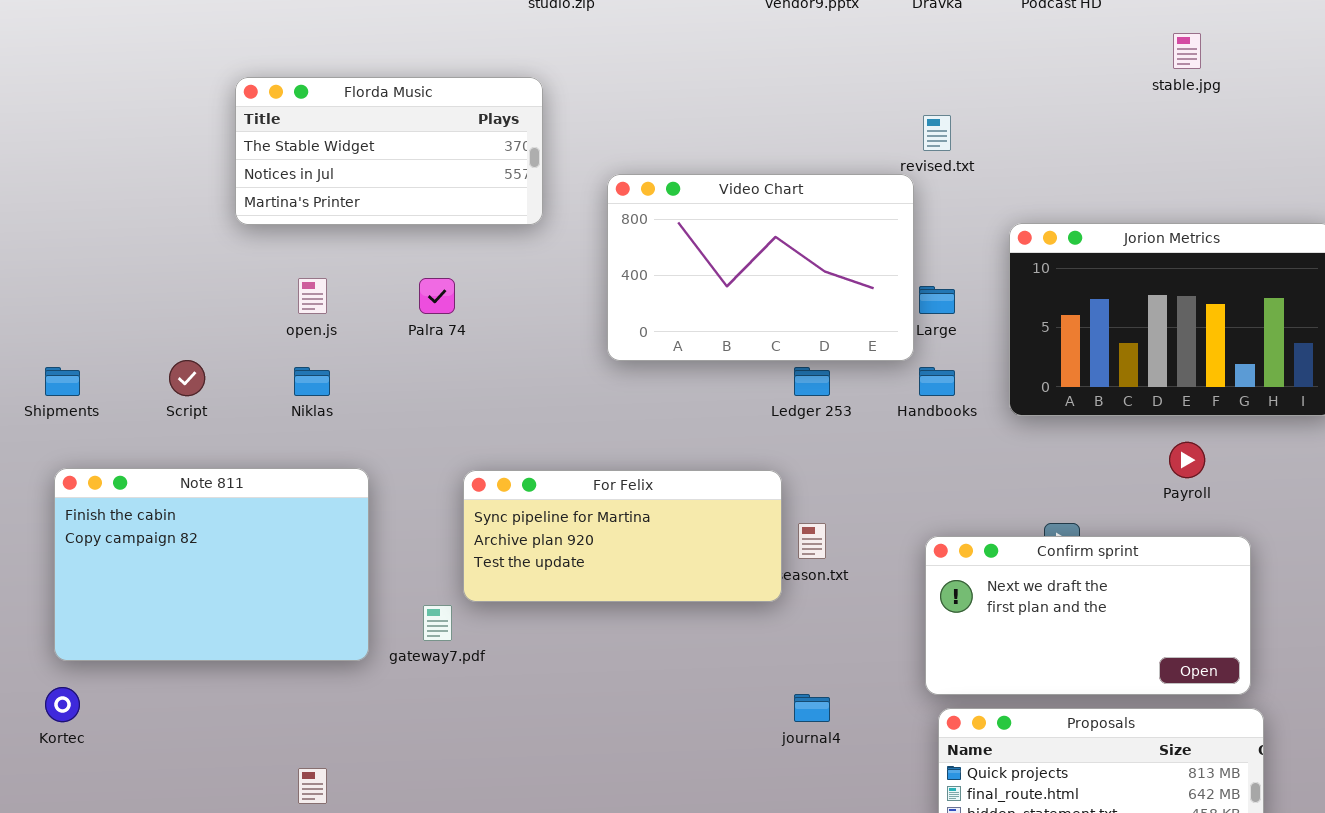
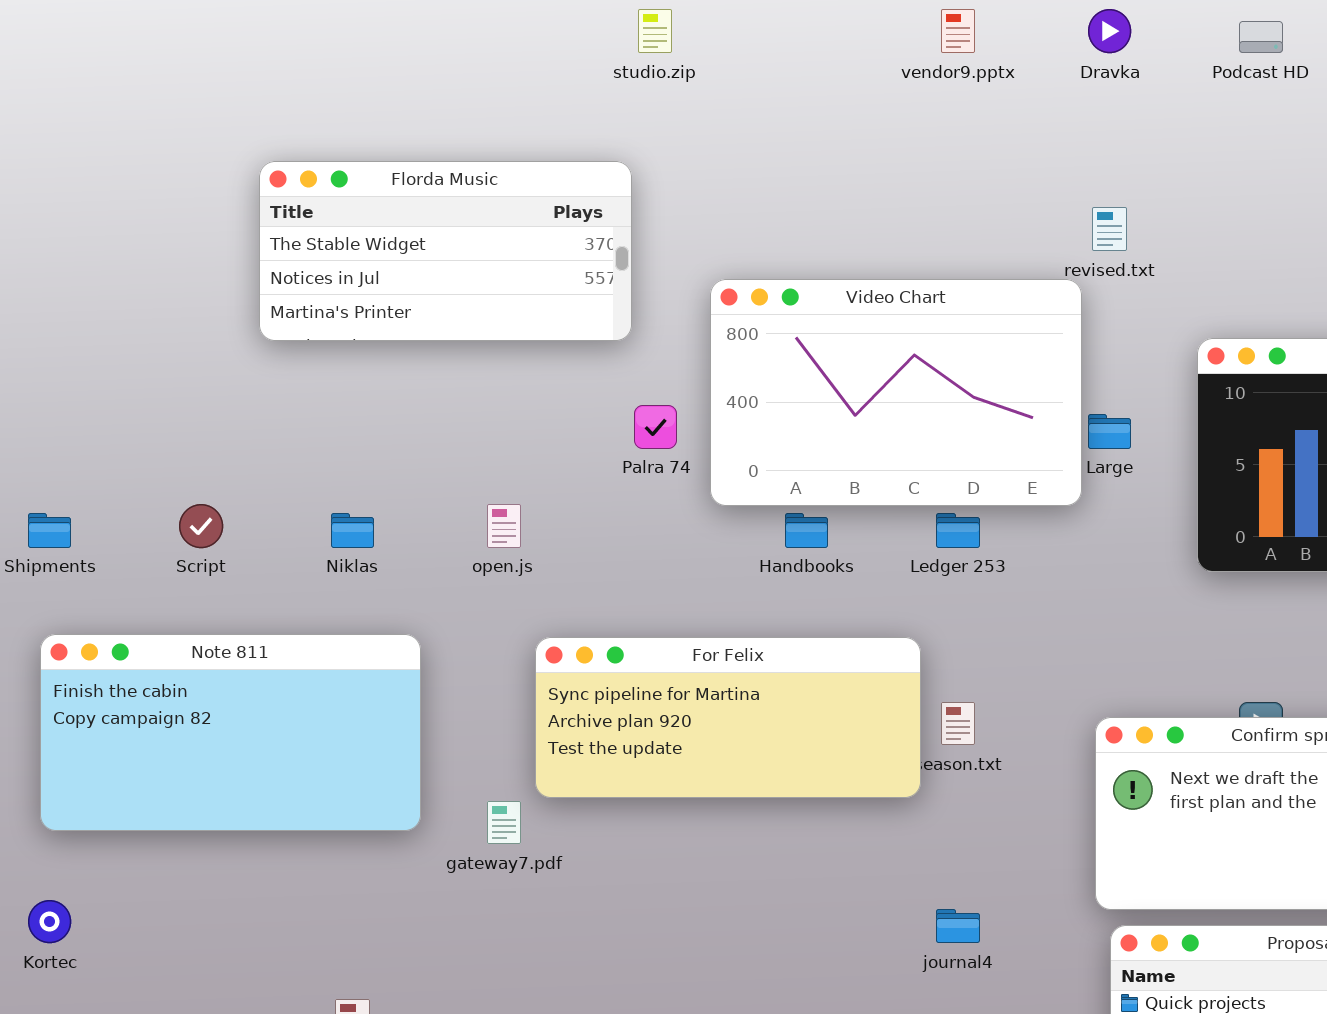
open.js: [298,278,327,314] -> [487,504,521,548], moved
Palra 74: [419,278,455,314] -> [634,405,677,449], moved
Handbooks: [919,367,955,396] -> [785,513,828,548], moved
Note 811: [54,468,369,661] -> [40,634,421,831], resized

